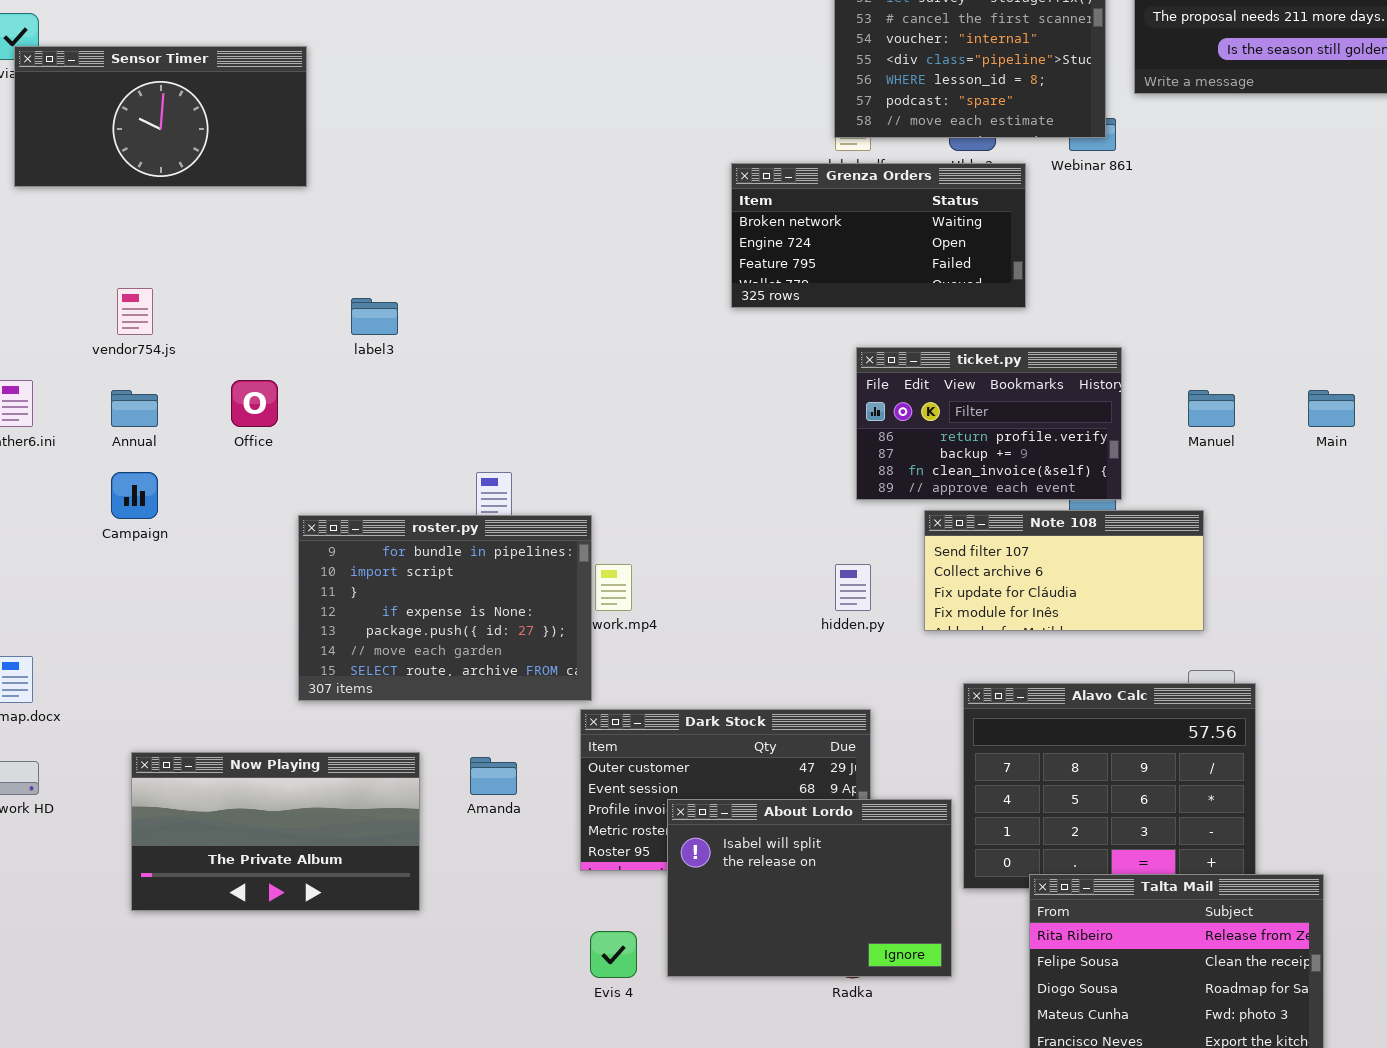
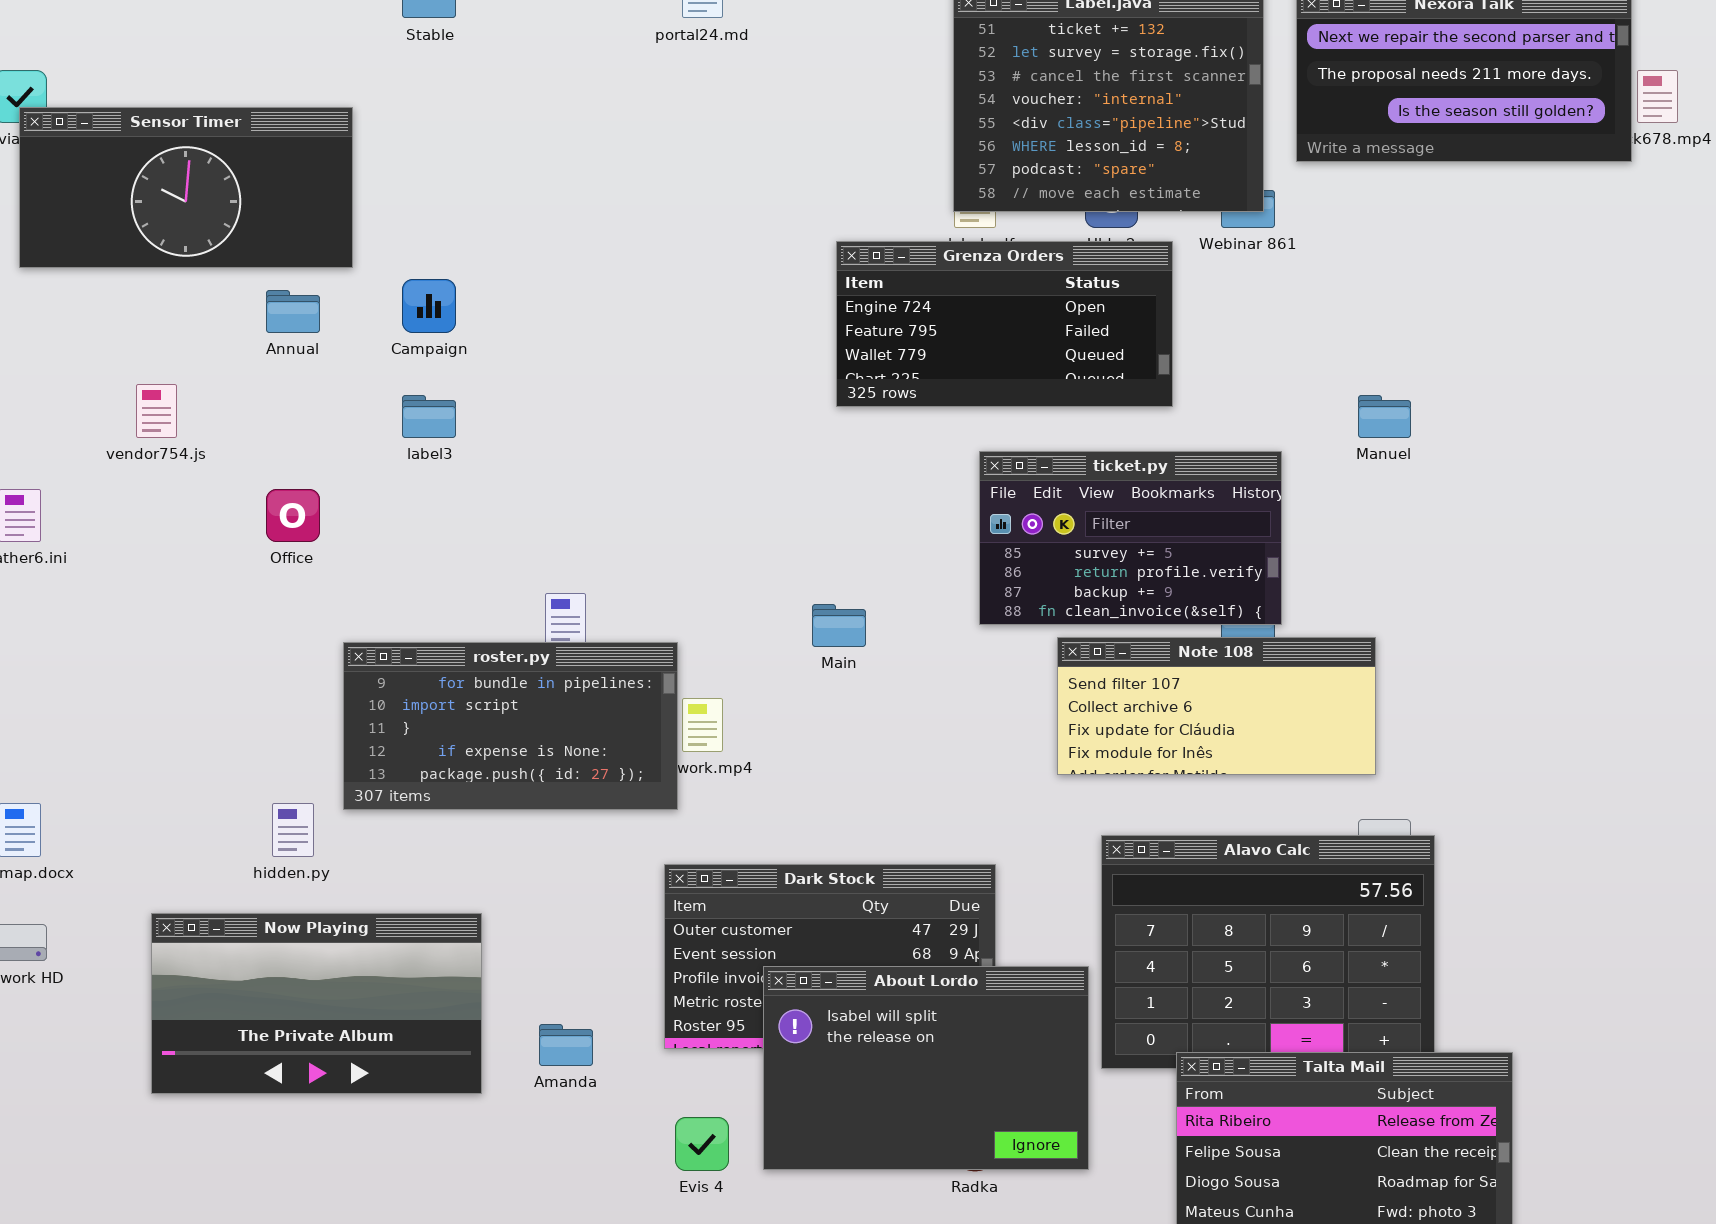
Grenza Orders: [731,163,1026,308] -> [836,241,1173,407], scrolled down 1 row
ticket.py: [856,347,1122,500] -> [979,451,1282,625], scrolled up 1 row
Annual: [111,390,158,427] -> [266,290,320,333], moved
Manuel: [1188,390,1235,427] -> [1358,395,1411,438], moved
Main: [1308,390,1355,427] -> [812,604,866,647], moved
Campaign: [111,472,158,519] -> [402,279,456,333], moved
roster.py: [298,515,592,701] -> [343,642,678,810], resized
hidden.py: [835,564,871,611] -> [272,803,314,857], moved
Amanda: [470,757,517,795] -> [539,1024,593,1066], moved

